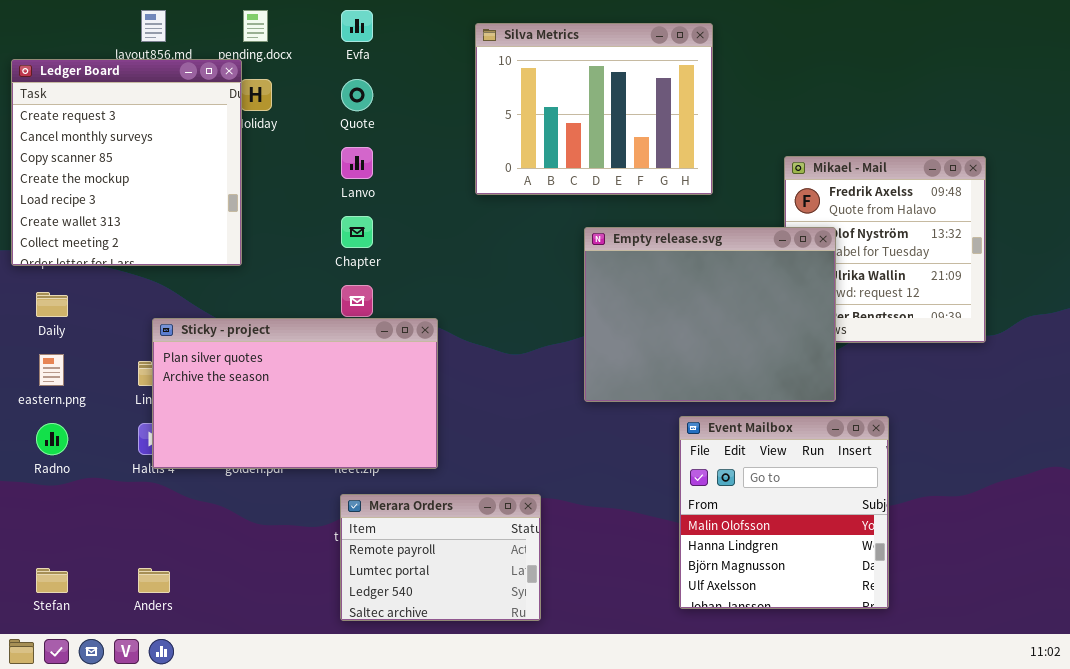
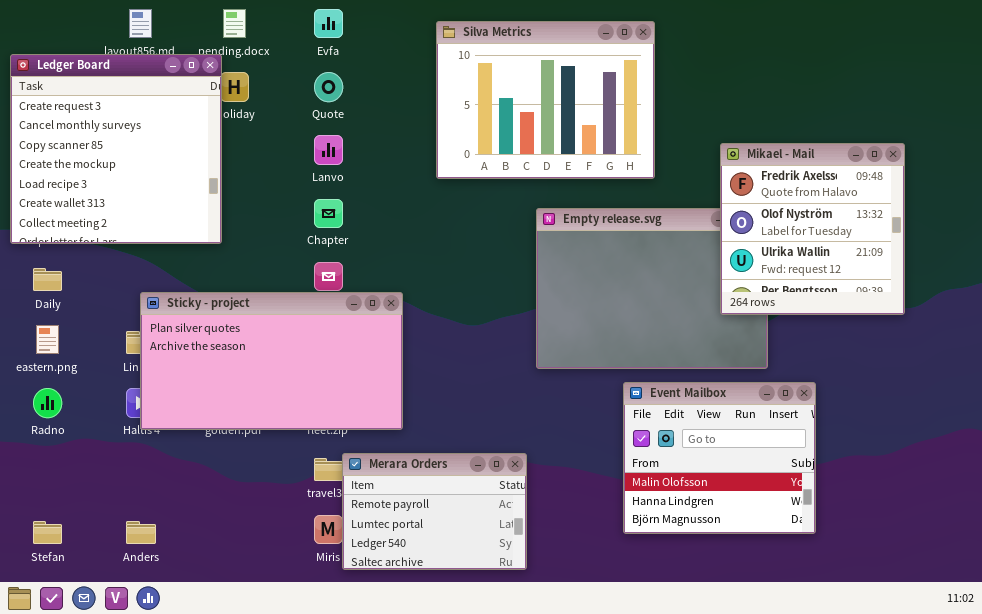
Mikael - Mail: [784,156,986,343] -> [720,143,905,315], raised
Event Mailbox: [679,416,889,609] -> [623,382,816,534], resized
Merara Orders: [340,494,541,621] -> [342,453,527,570], moved

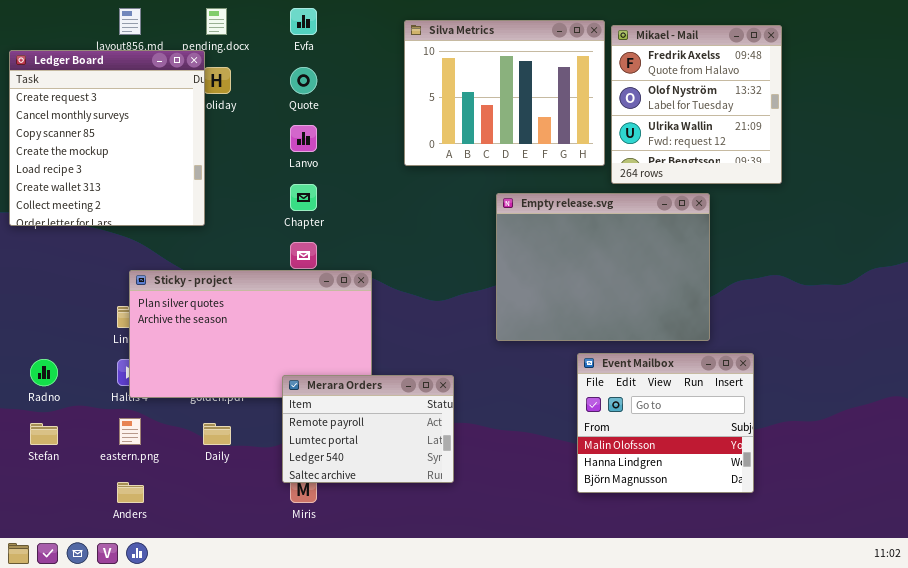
Mikael - Mail: [720,143,905,315] -> [611,25,782,184], moved
Daily: [33,268,62,291] -> [203,423,231,445], moved
eastern.png: [36,325,59,354] -> [119,418,141,445], moved
Merara Orders: [342,453,527,570] -> [282,375,454,483], moved
Stefan: [33,521,62,544] -> [30,423,58,445], moved

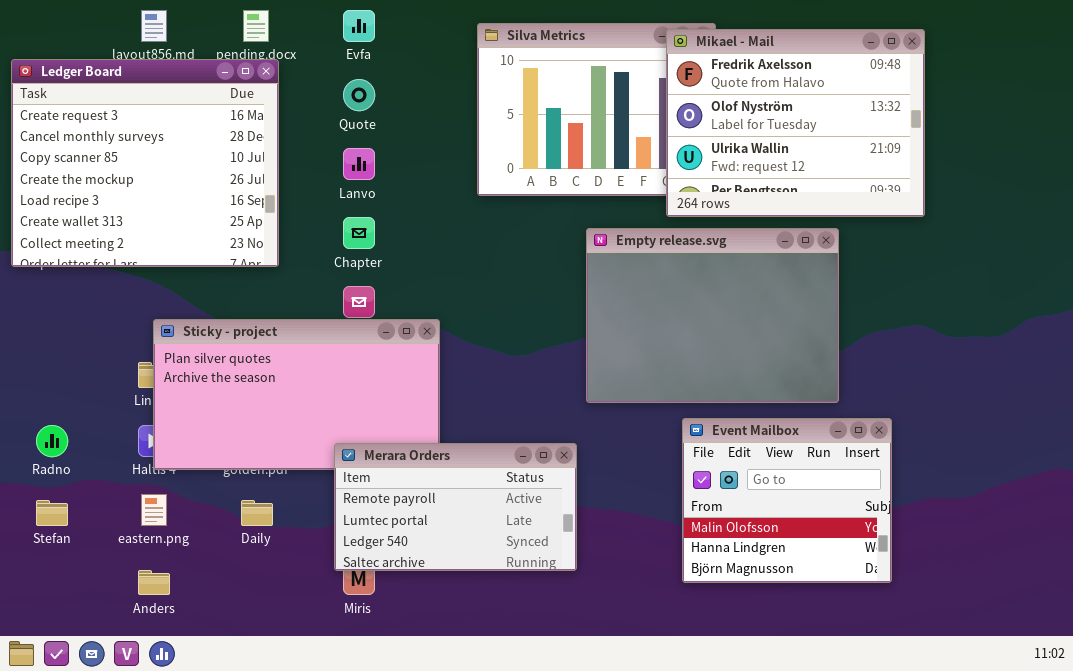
Mikael - Mail: [611,25,782,184] -> [666,29,925,217], resized
Ledger Board: [9,50,205,226] -> [11,59,279,267], resized
Merara Orders: [282,375,454,483] -> [334,443,577,571], resized

